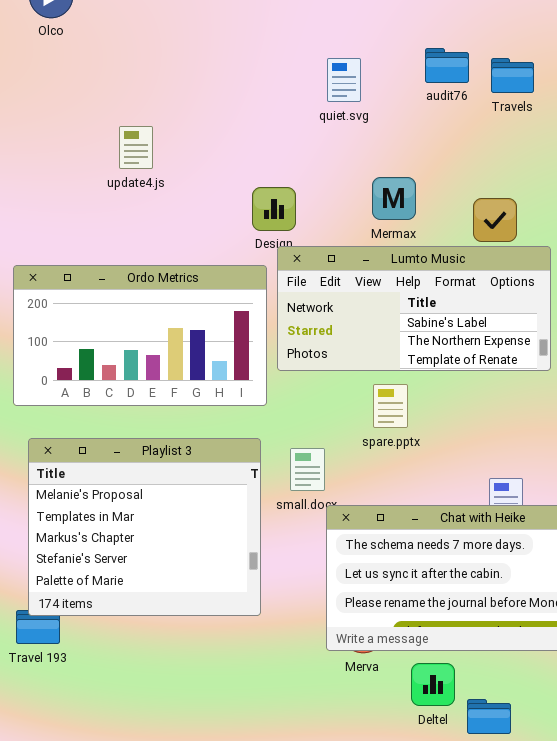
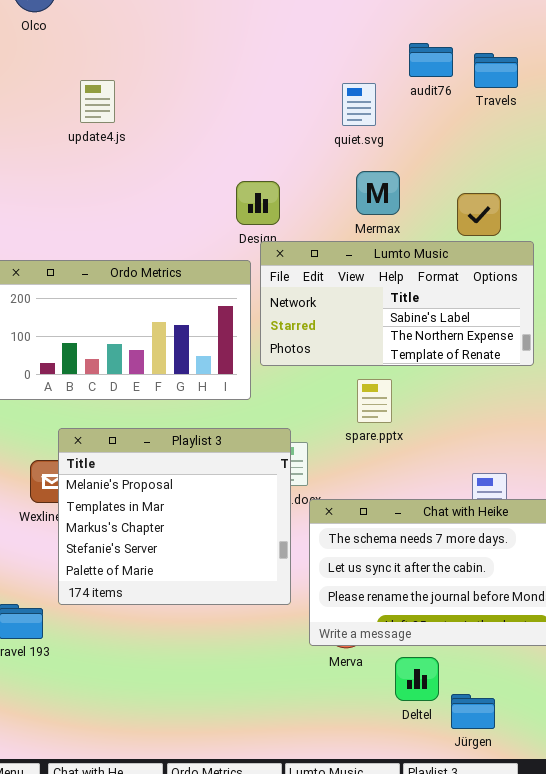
quiet.svg: [327,58,361,102] -> [342,83,376,126], moved
update4.js: [119,126,153,169] -> [80,80,115,123], moved
Playlist 3: [28,438,261,616] -> [58,428,291,605], moved

